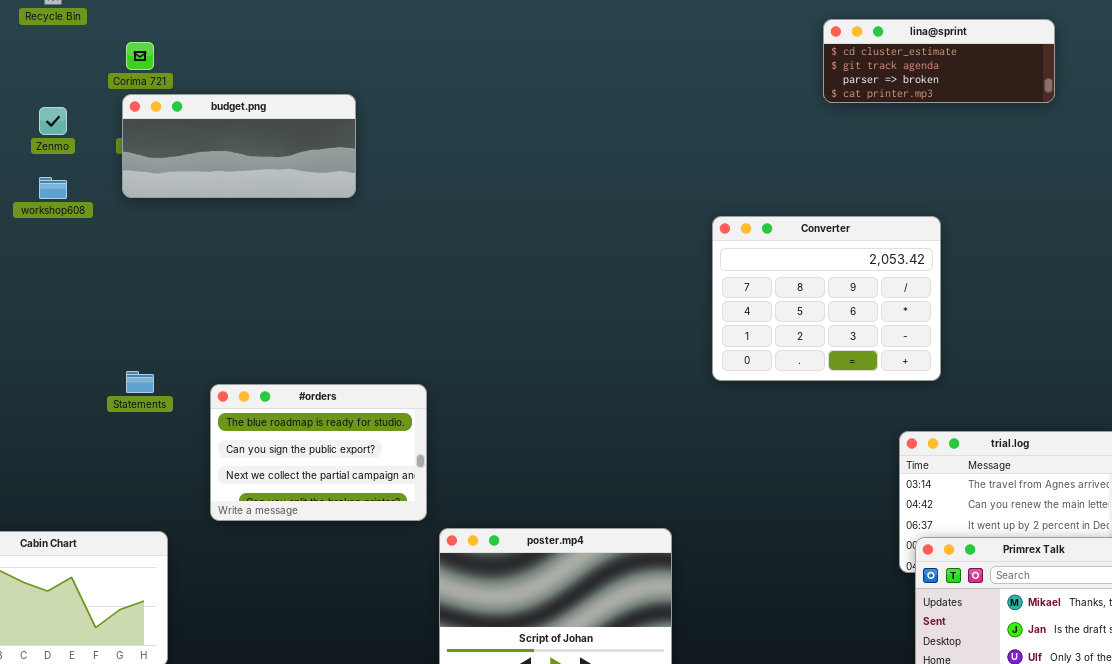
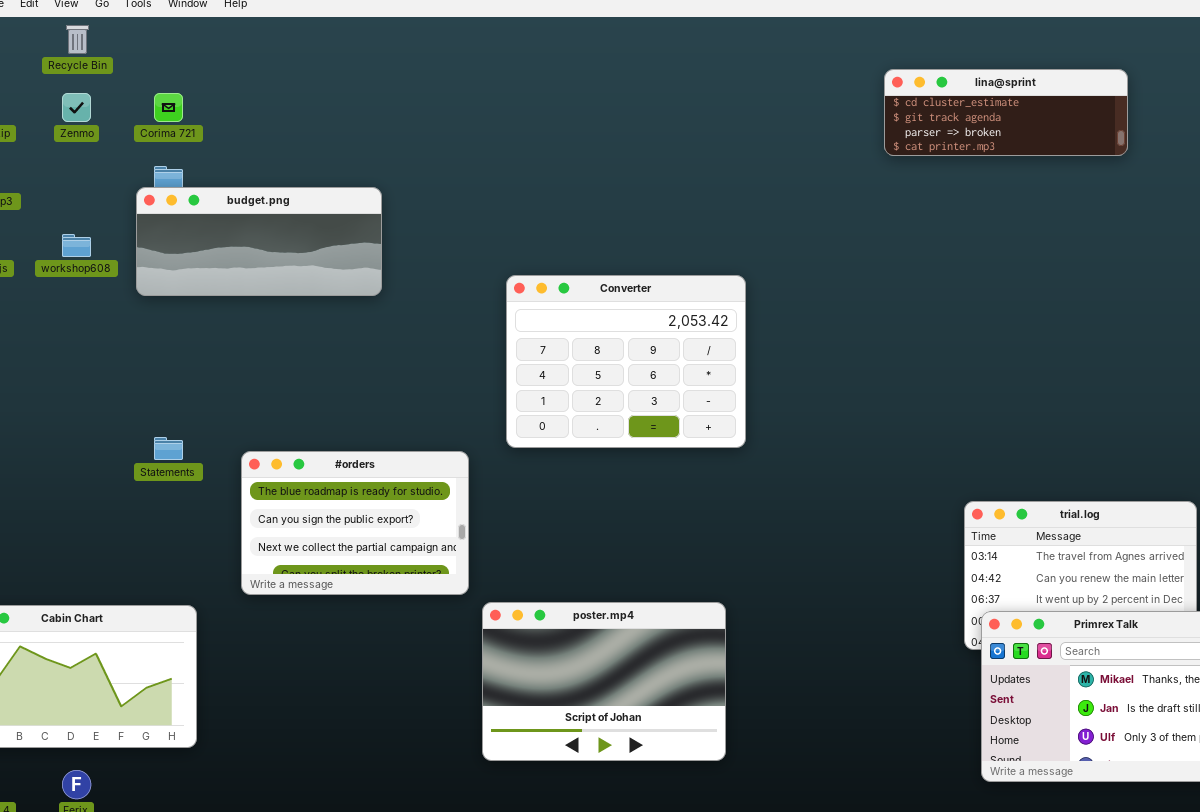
budget.png: [122,94,356,198] -> [136,187,382,296], moved
Zenmo: [39,107,67,135] -> [62,93,91,122], moved
Converter: [712,216,941,381] -> [506,275,746,448], moved

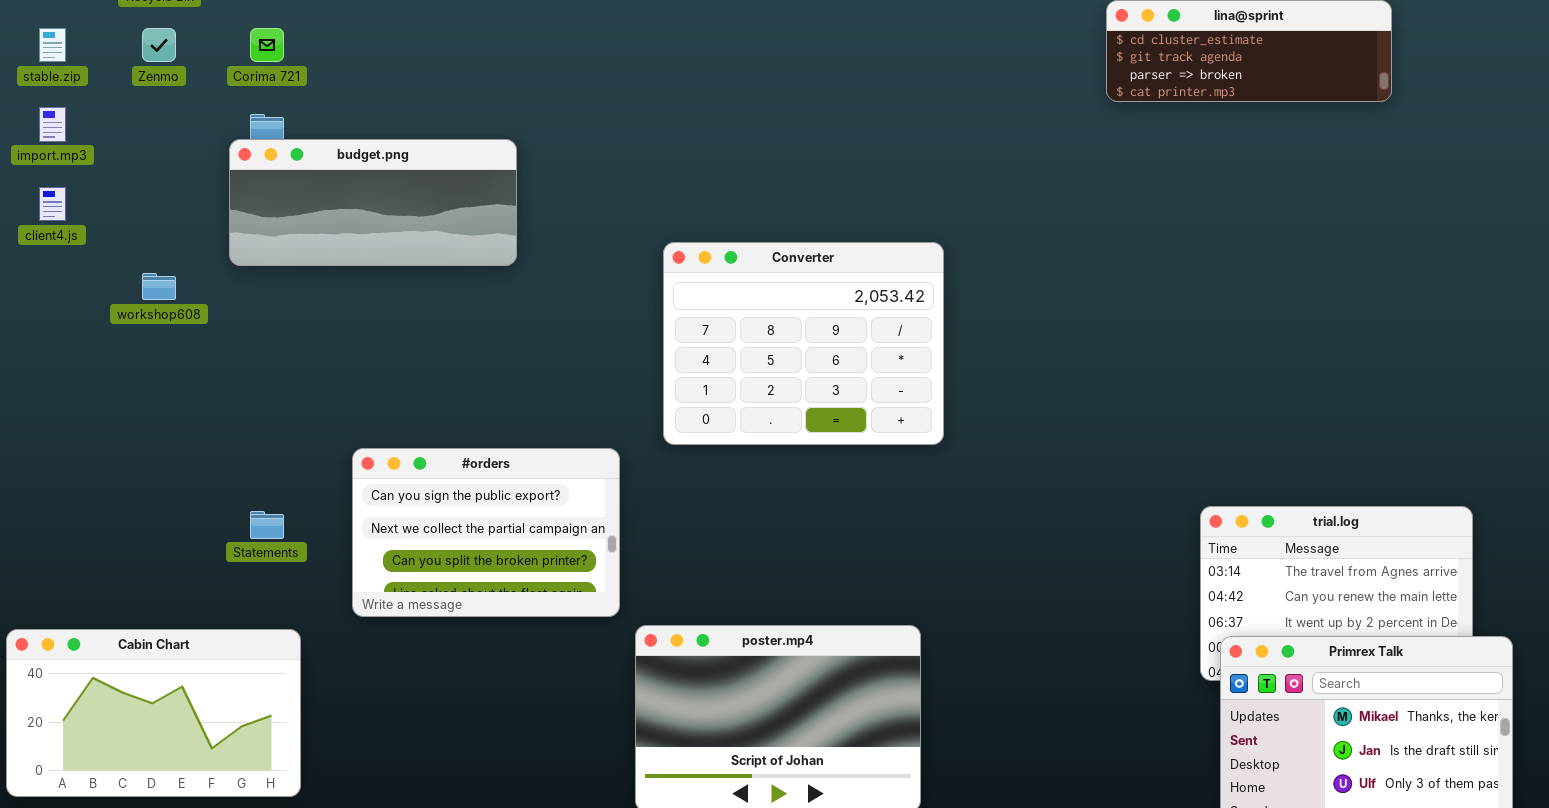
workshop608: [62,234,91,257] -> [142,273,176,300], moved
Statements: [154,437,183,460] -> [250,511,284,539], moved
#orders: [241,451,469,595] -> [352,448,620,617], scrolled down 1 row

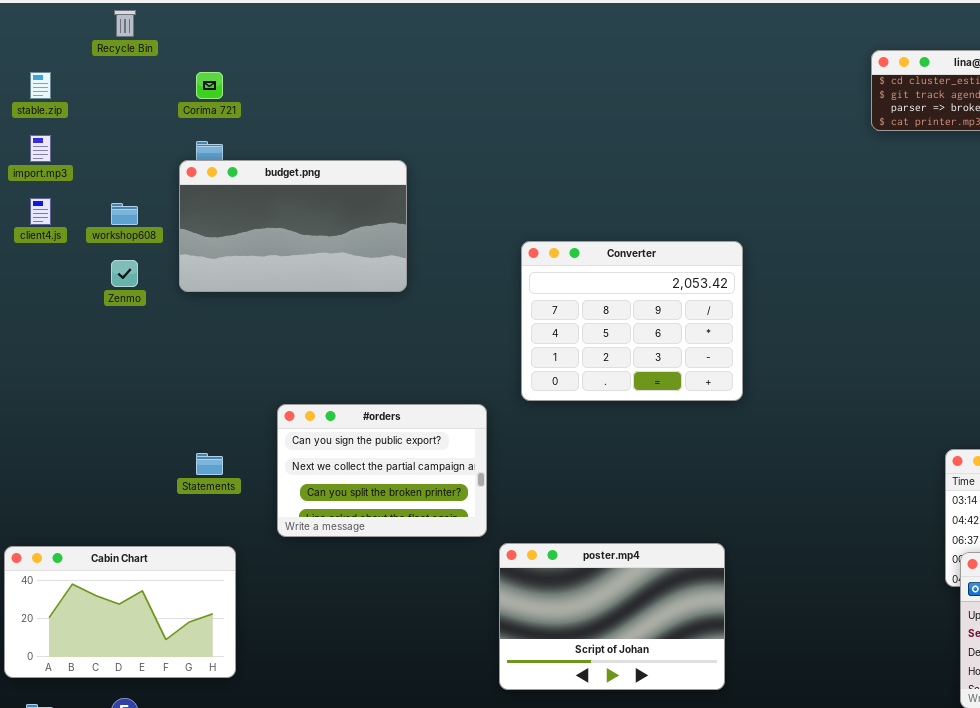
Zenmo: [142,28,176,62] -> [111,260,138,287], moved
budget.png: [229,139,517,266] -> [179,160,407,292], resized
workshop608: [142,273,176,300] -> [111,203,138,225], moved

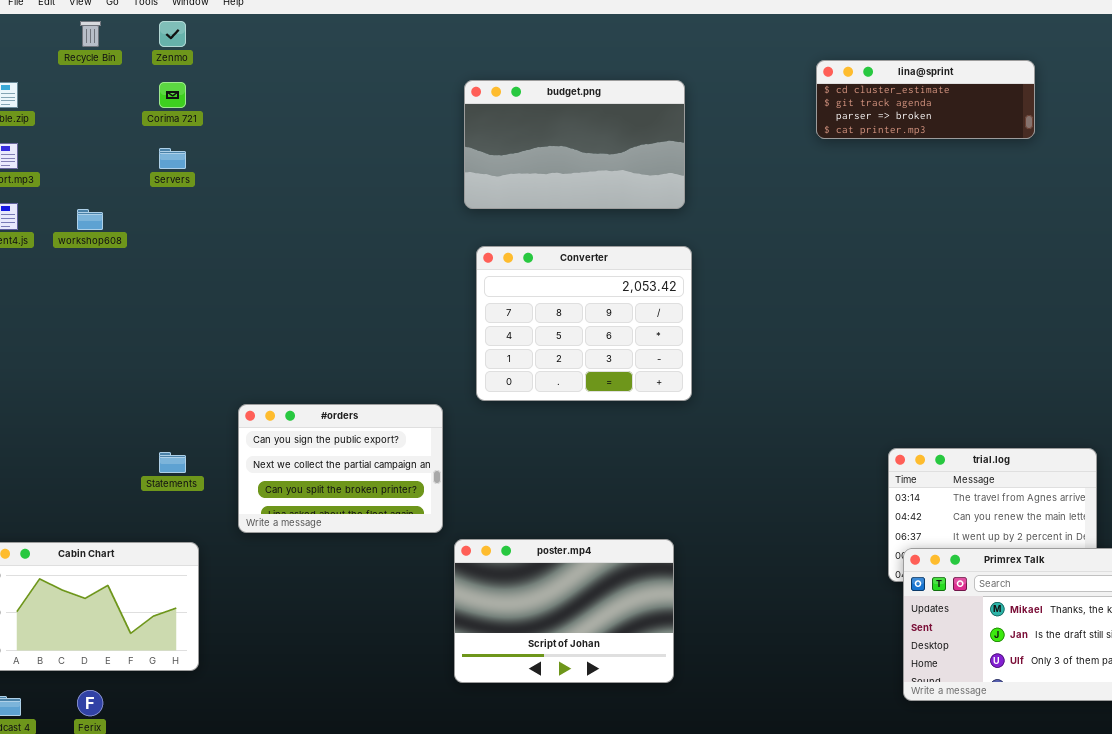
budget.png: [179,160,407,292] -> [464,80,685,209], moved
Zenmo: [111,260,138,287] -> [159,21,186,47], moved

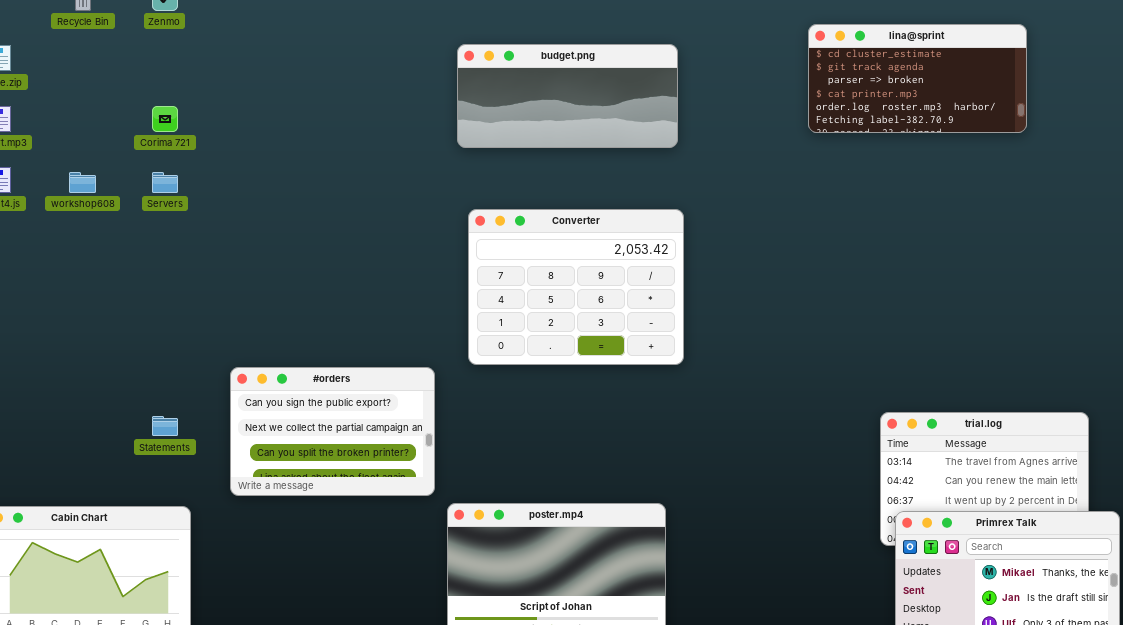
lina@sprint: [816,60,1035,139] -> [808,24,1027,133], resized
budget.png: [464,80,685,209] -> [457,44,678,148], resized
Corima 721: [159,82,186,108] -> [152,106,178,132], moved
Servers: [159,148,186,169] -> [152,172,178,193], moved

